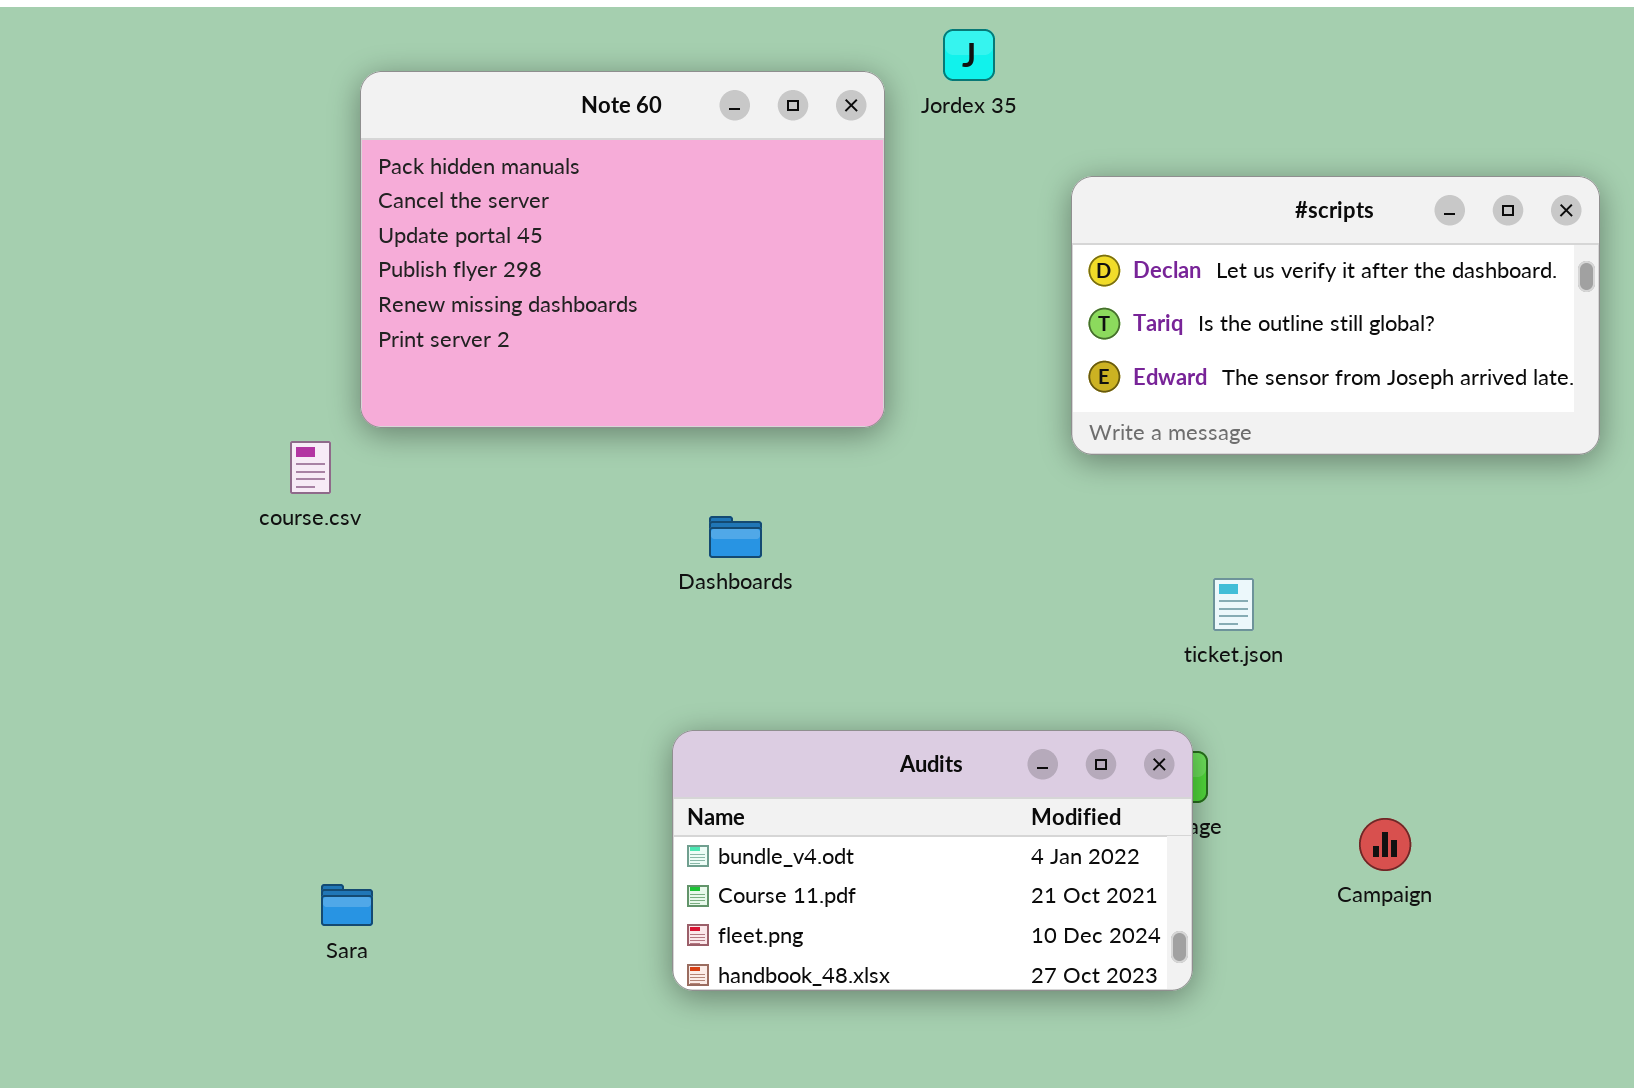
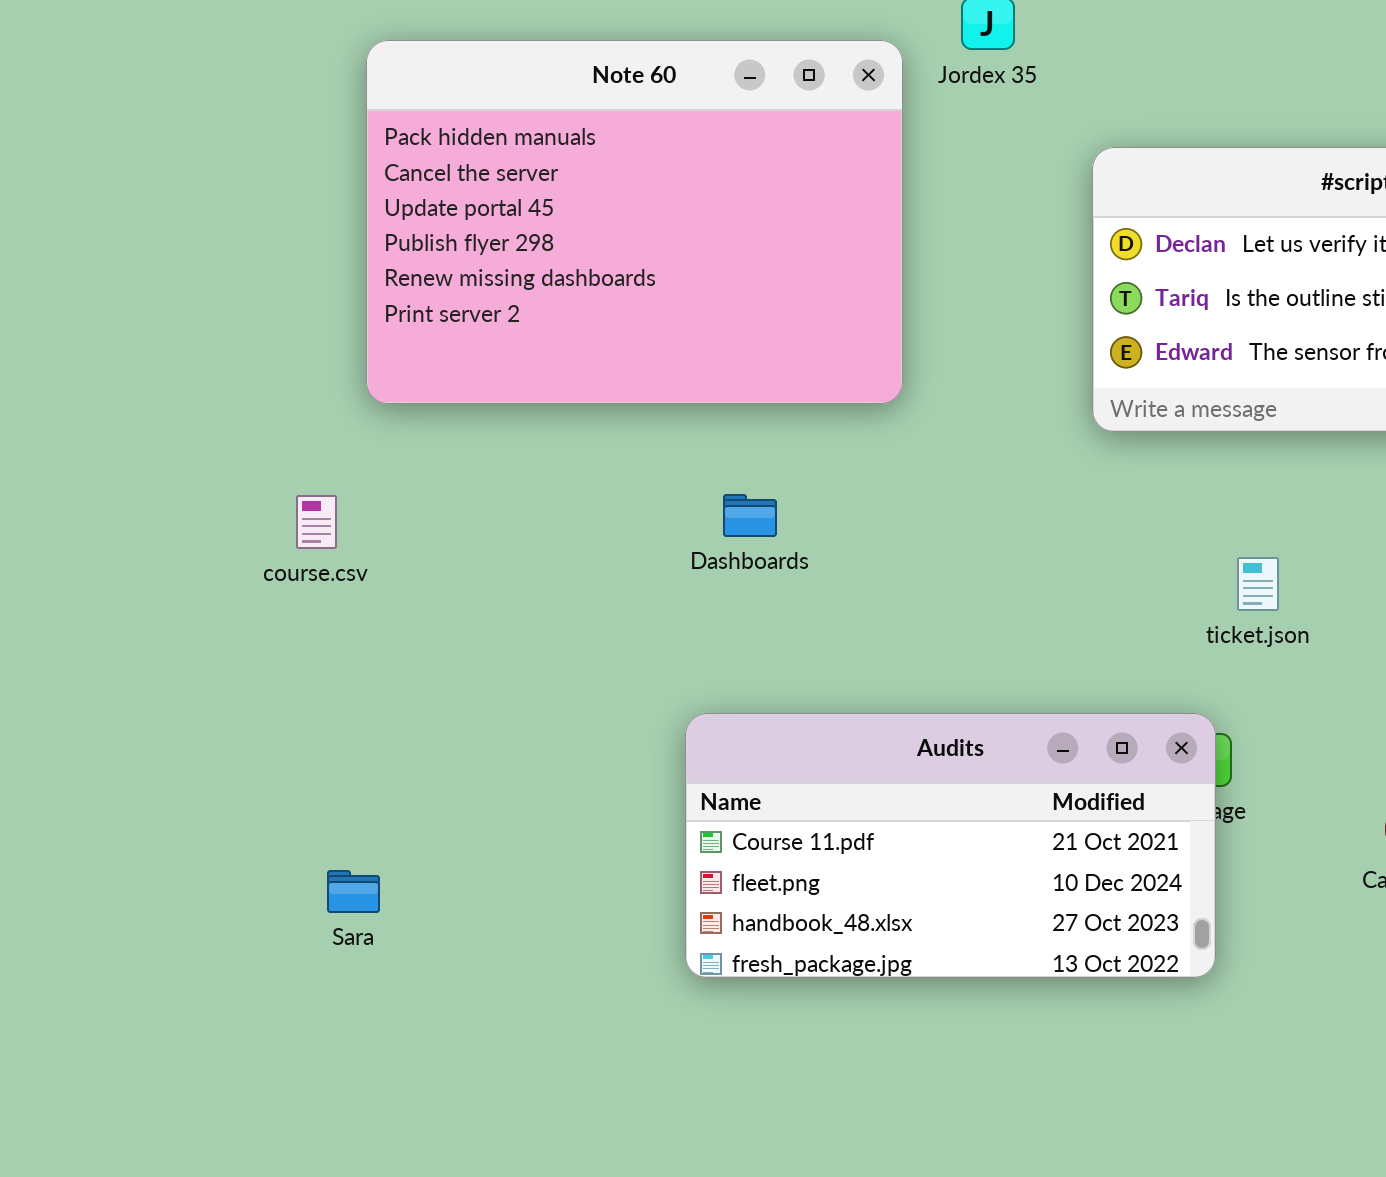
course.csv: [290,441,331,494] -> [296,495,337,549], moved
Audits: [672,730,1193,991] -> [685,713,1216,978], scrolled down 1 row

